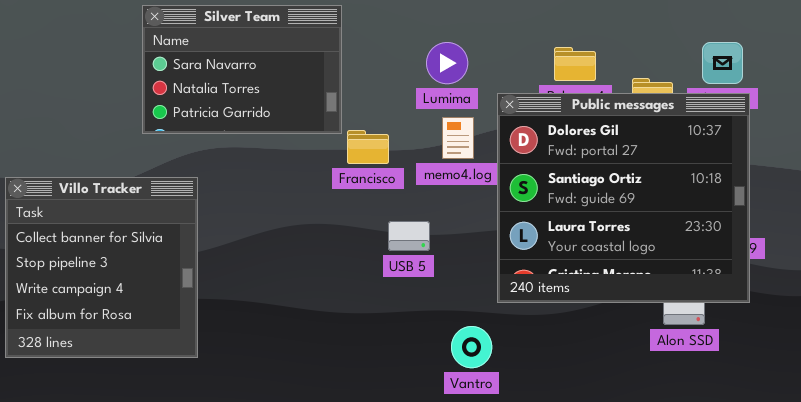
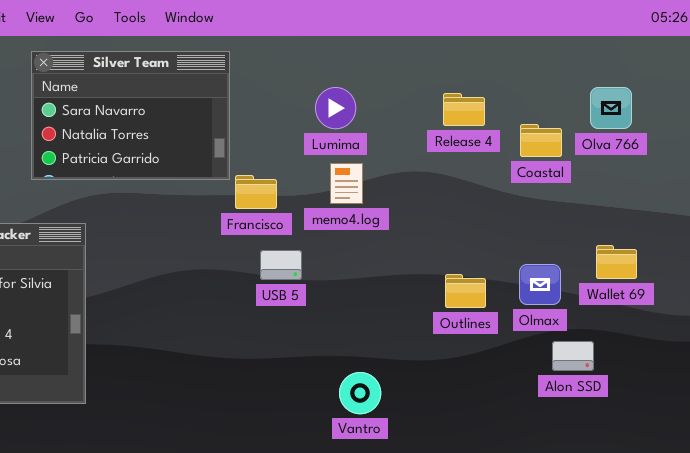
Public messages: [497,93,750,303] -> none, closed
USB 5: [388,221,430,251] -> [260,250,302,280], moved

